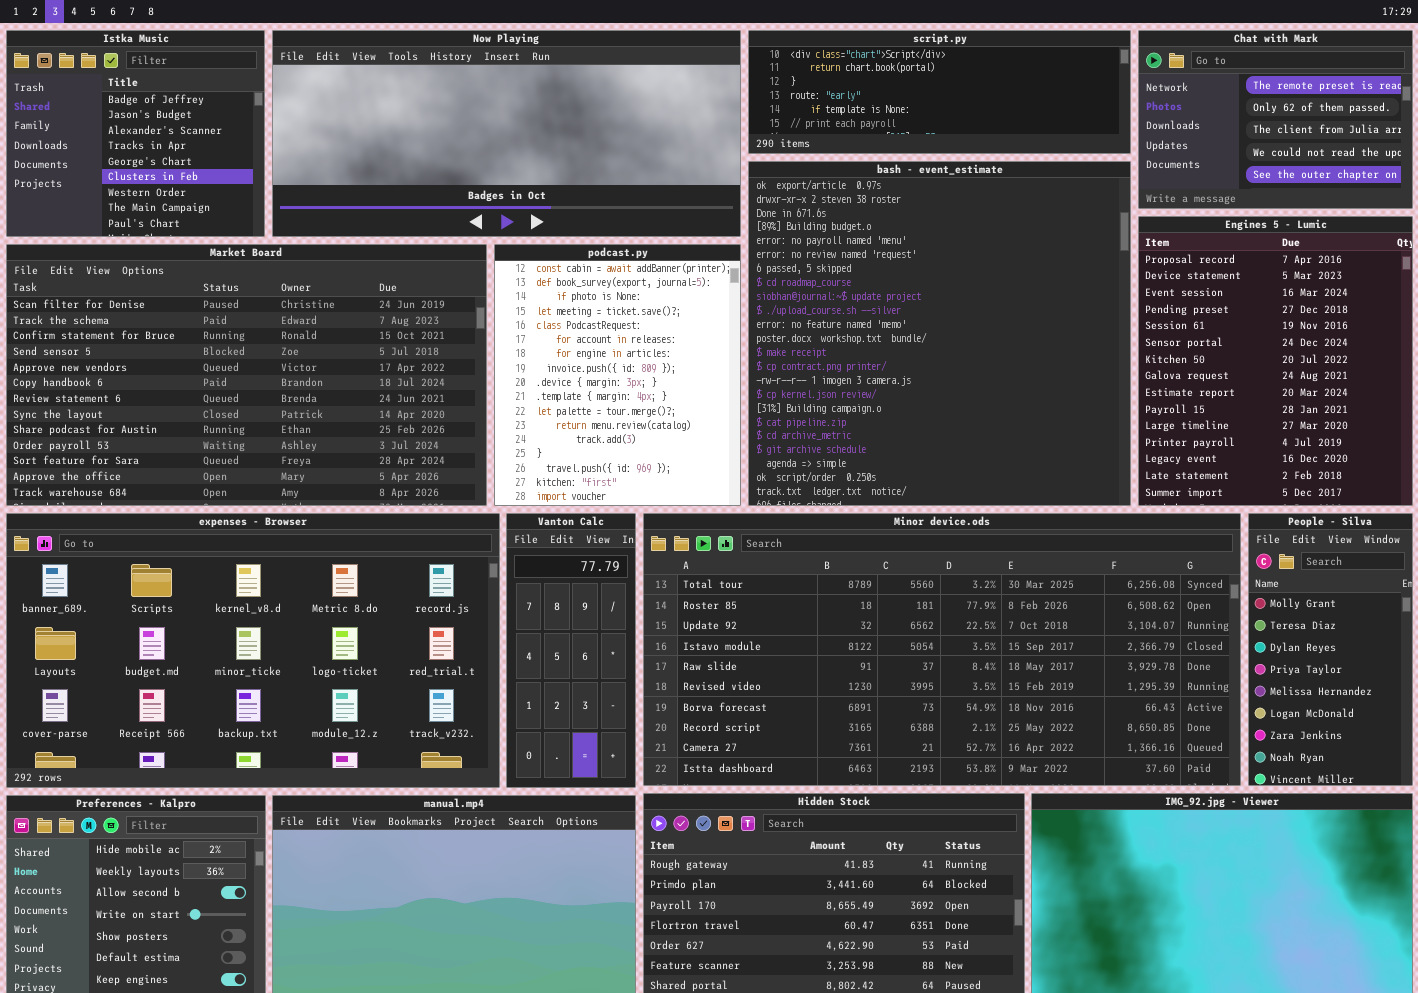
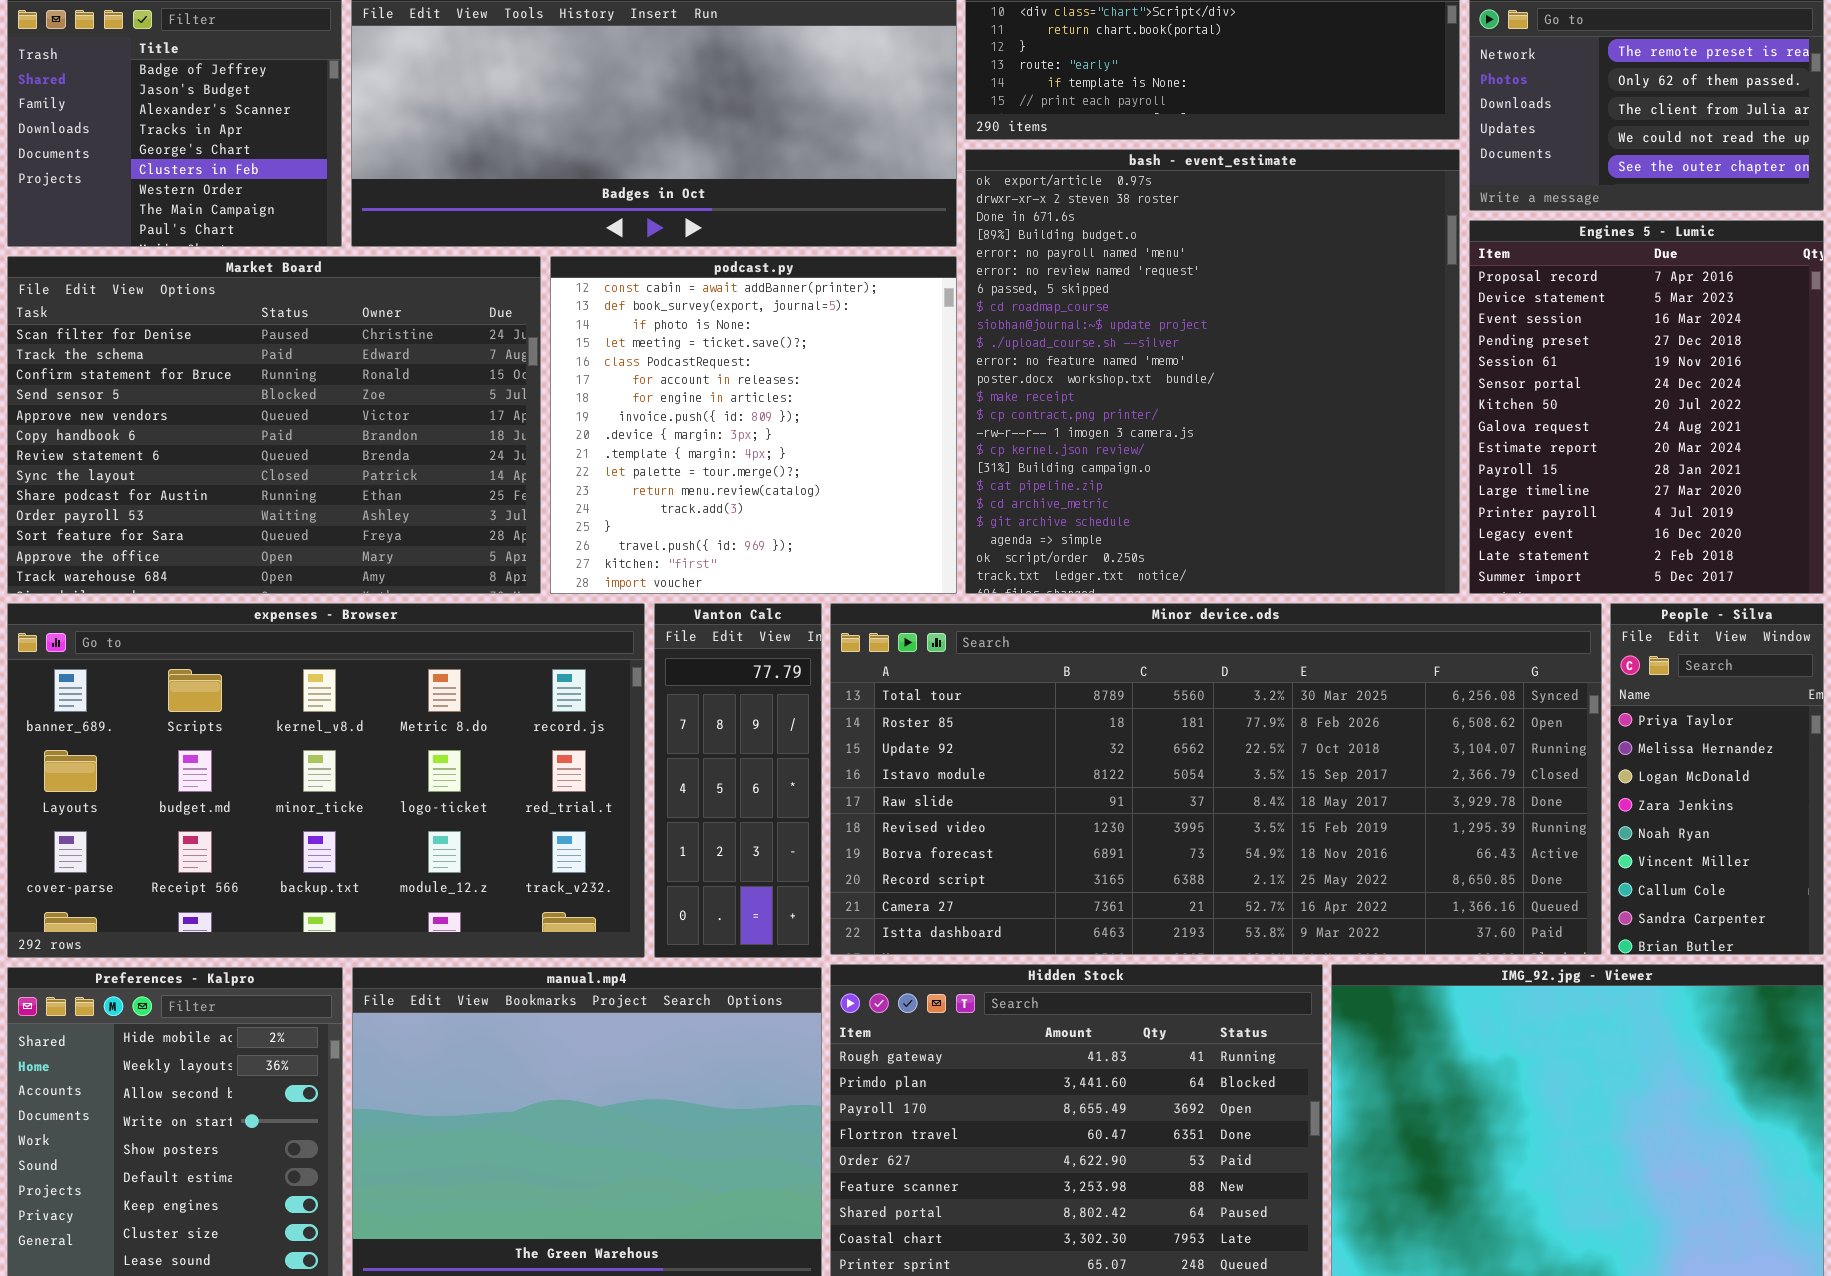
Market Board: [6,244,487,506] -> [7,256,541,594], resized
podcast.py: [494,244,741,506] -> [550,256,957,594], resized
People - Silva: [1248,513,1413,786] -> [1610,603,1824,955], scrolled down 3 rows

